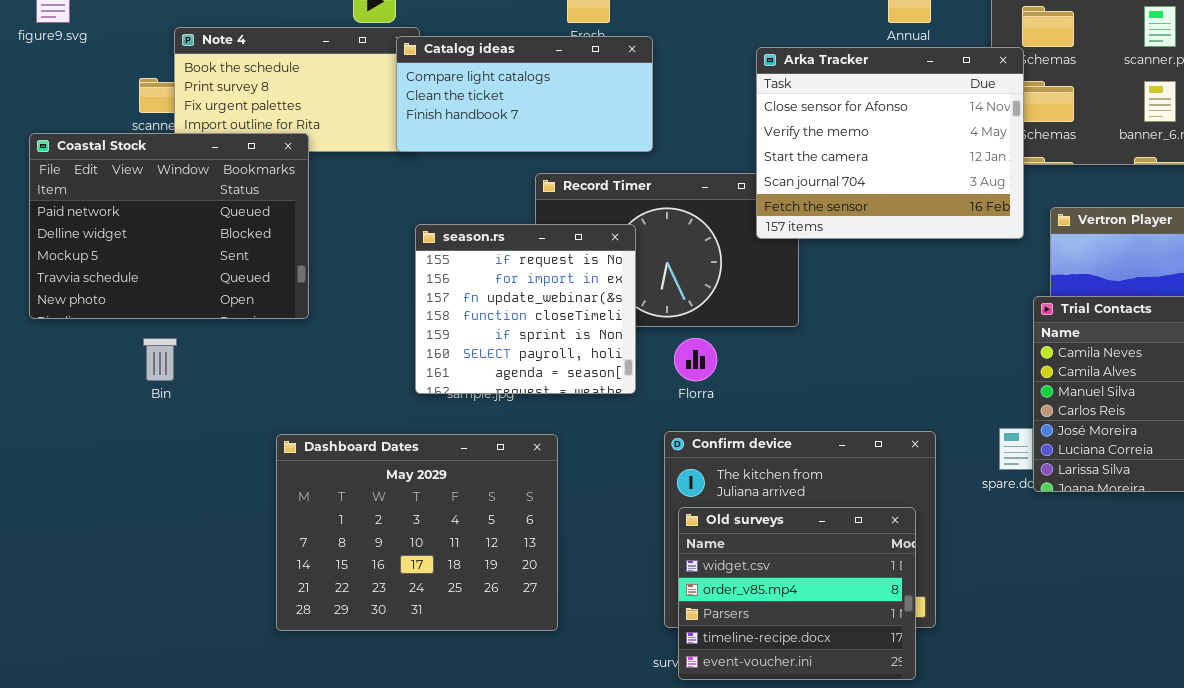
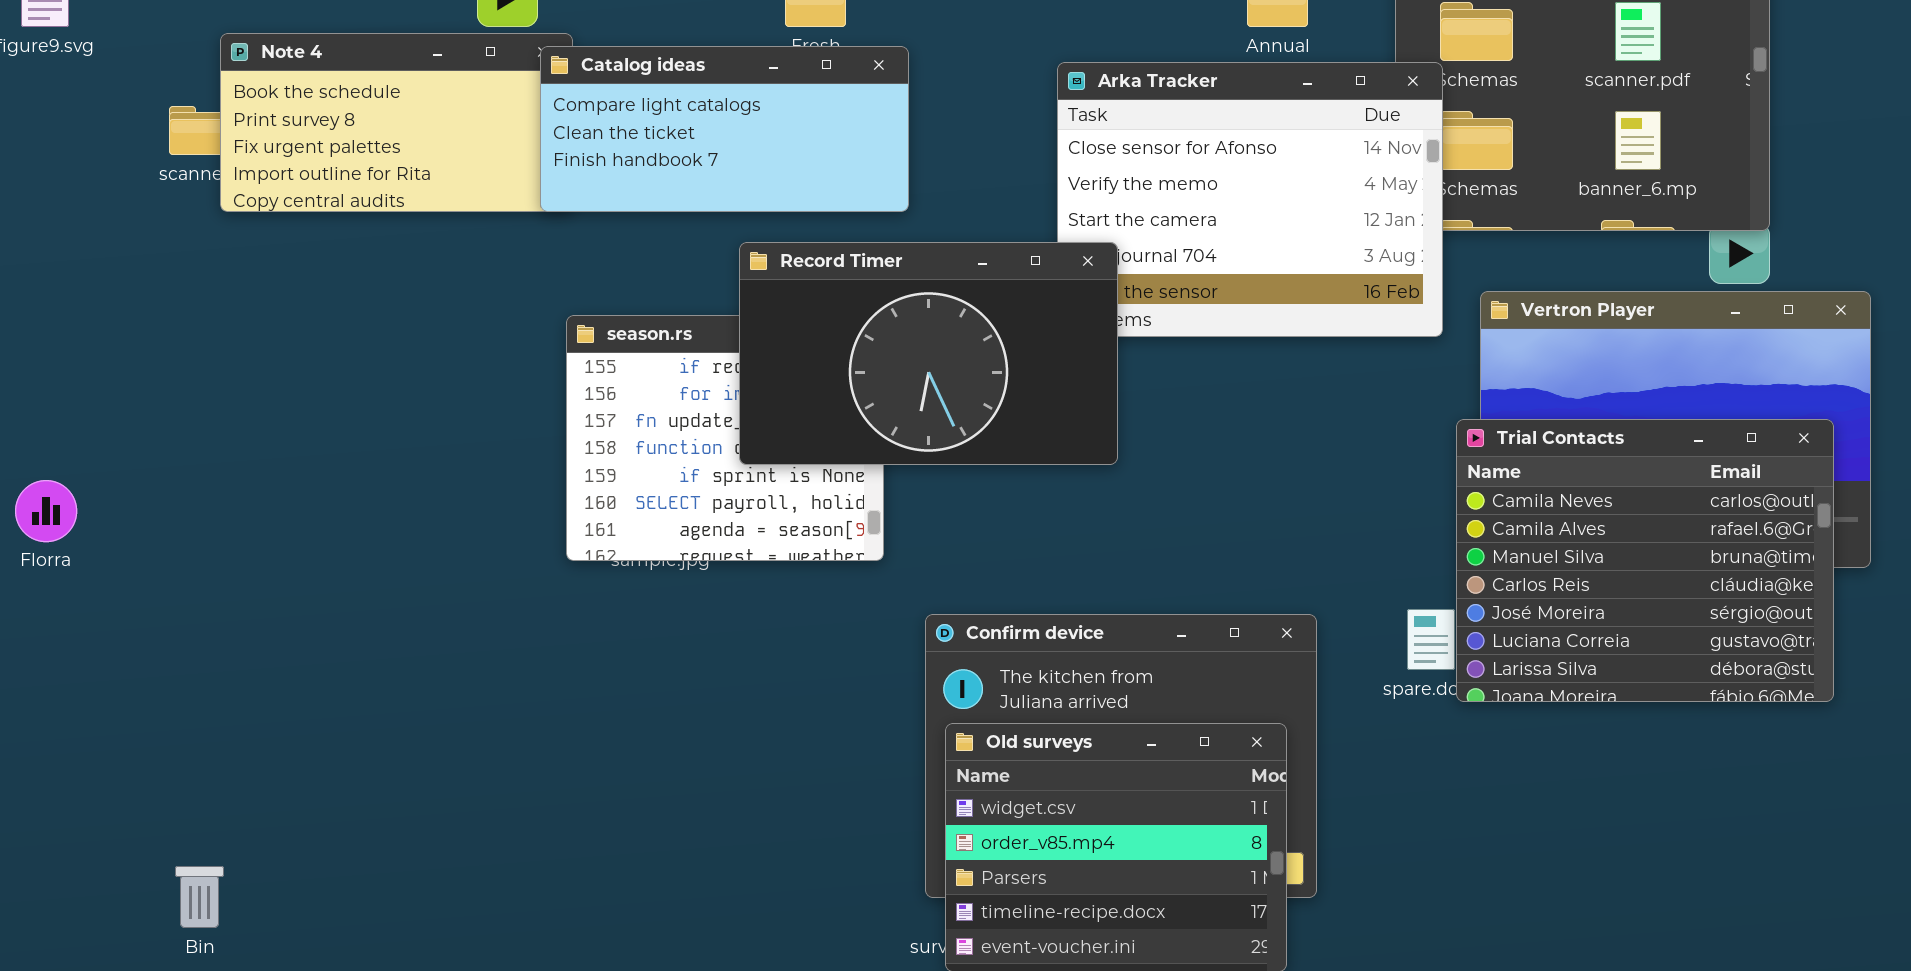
Coastal Stock: [29,133,309,319] -> none, closed
Record Timer: [535,173,799,327] -> [739,242,1118,465], raised
Bin: [143,338,177,381] -> [175,866,224,928], moved
Florra: [674,338,717,381] -> [15,480,77,542], moved
Dashboard Dates: [276,434,558,631] -> none, closed

